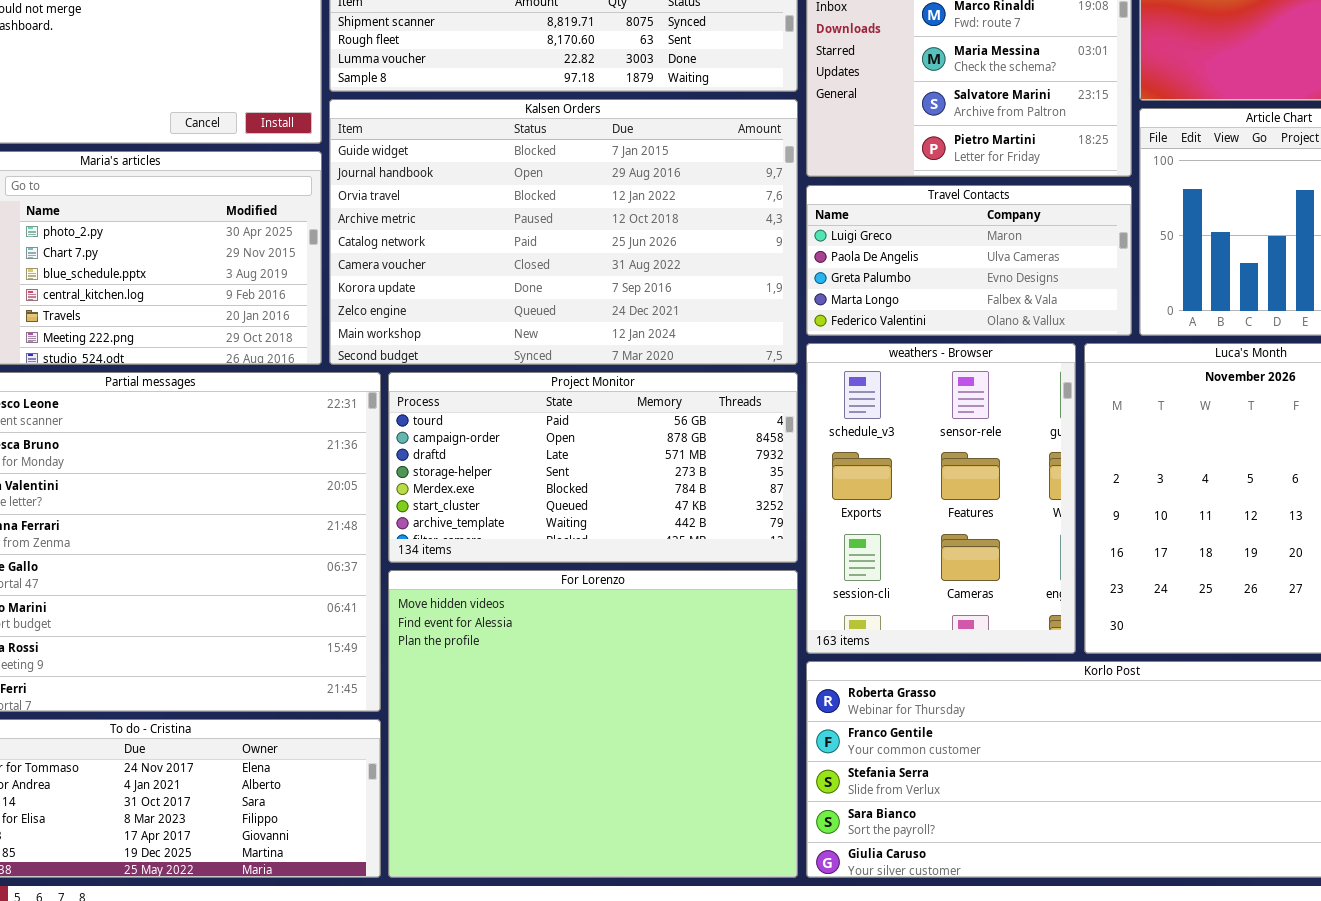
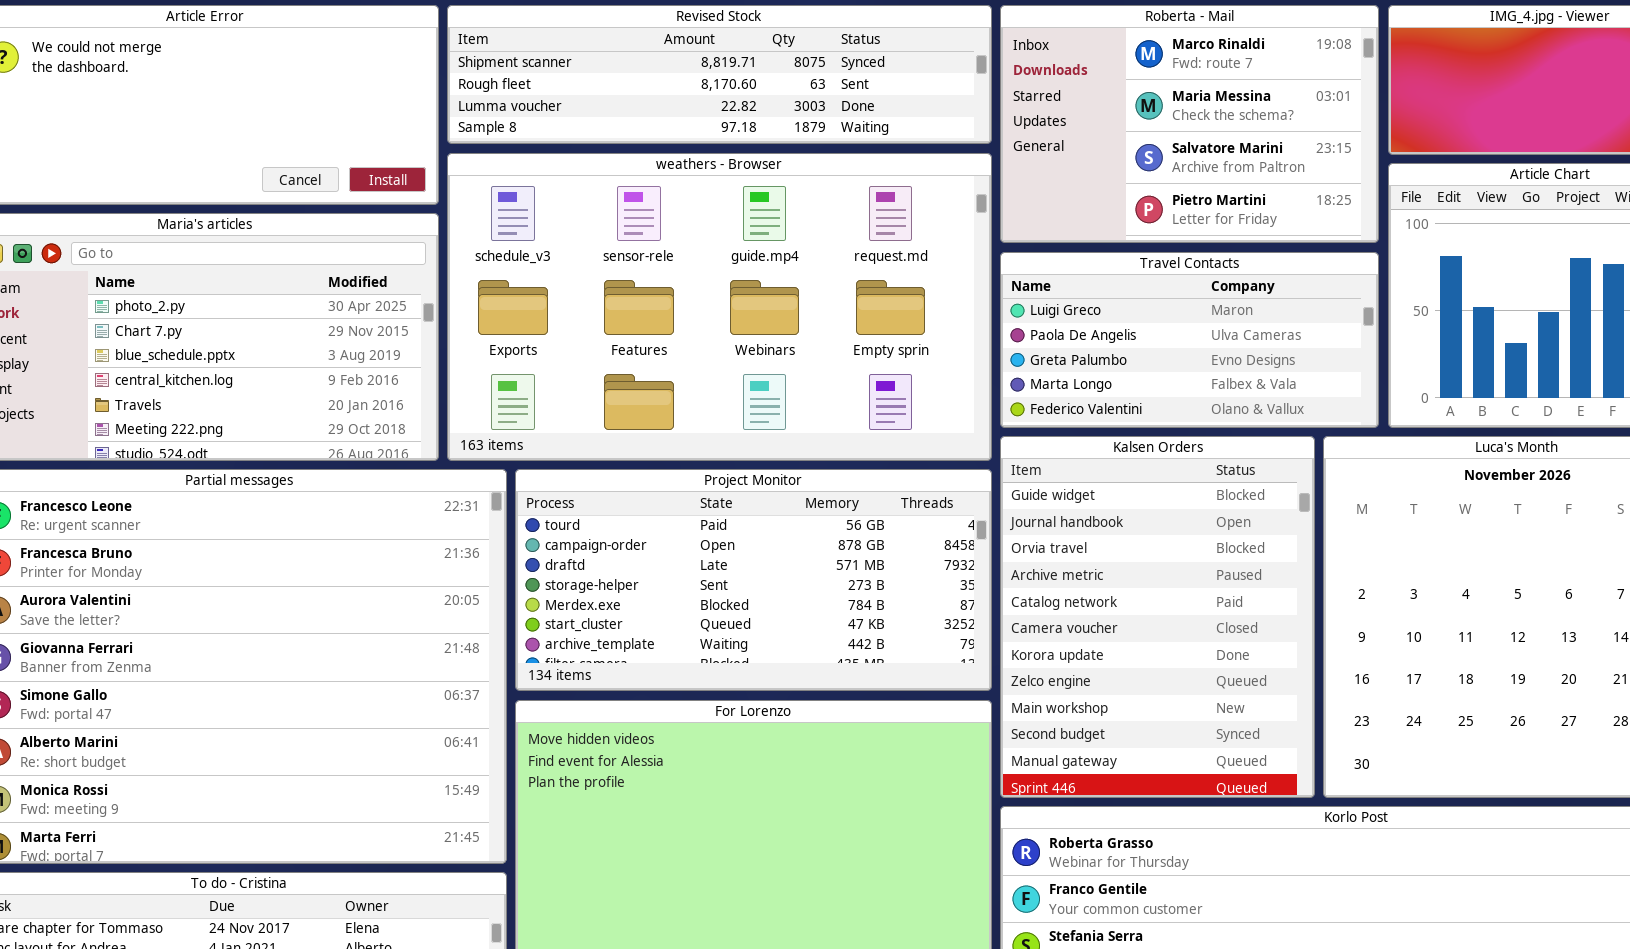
Kalsen Orders: [329,99,798,365] -> [1000,436,1315,798], moved, resized
weathers - Browser: [806,343,1076,654] -> [447,153,992,461], moved, resized

